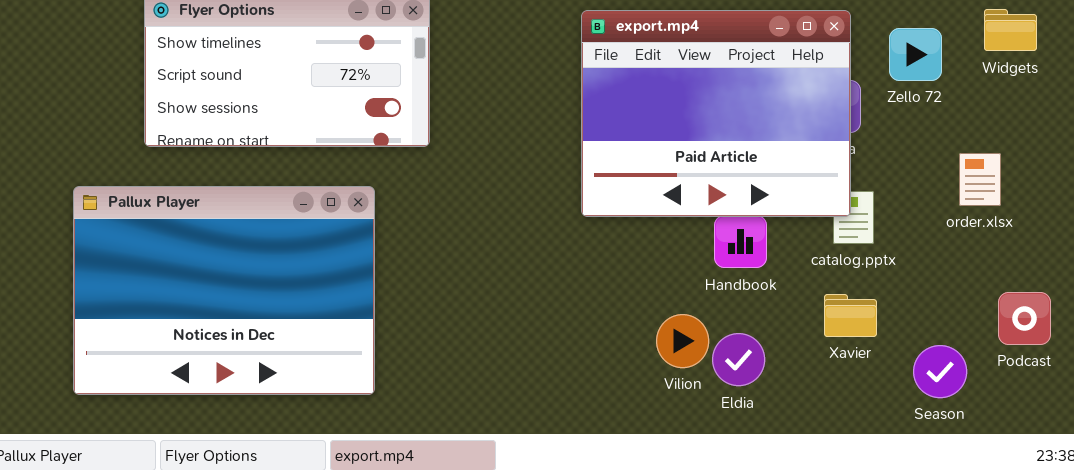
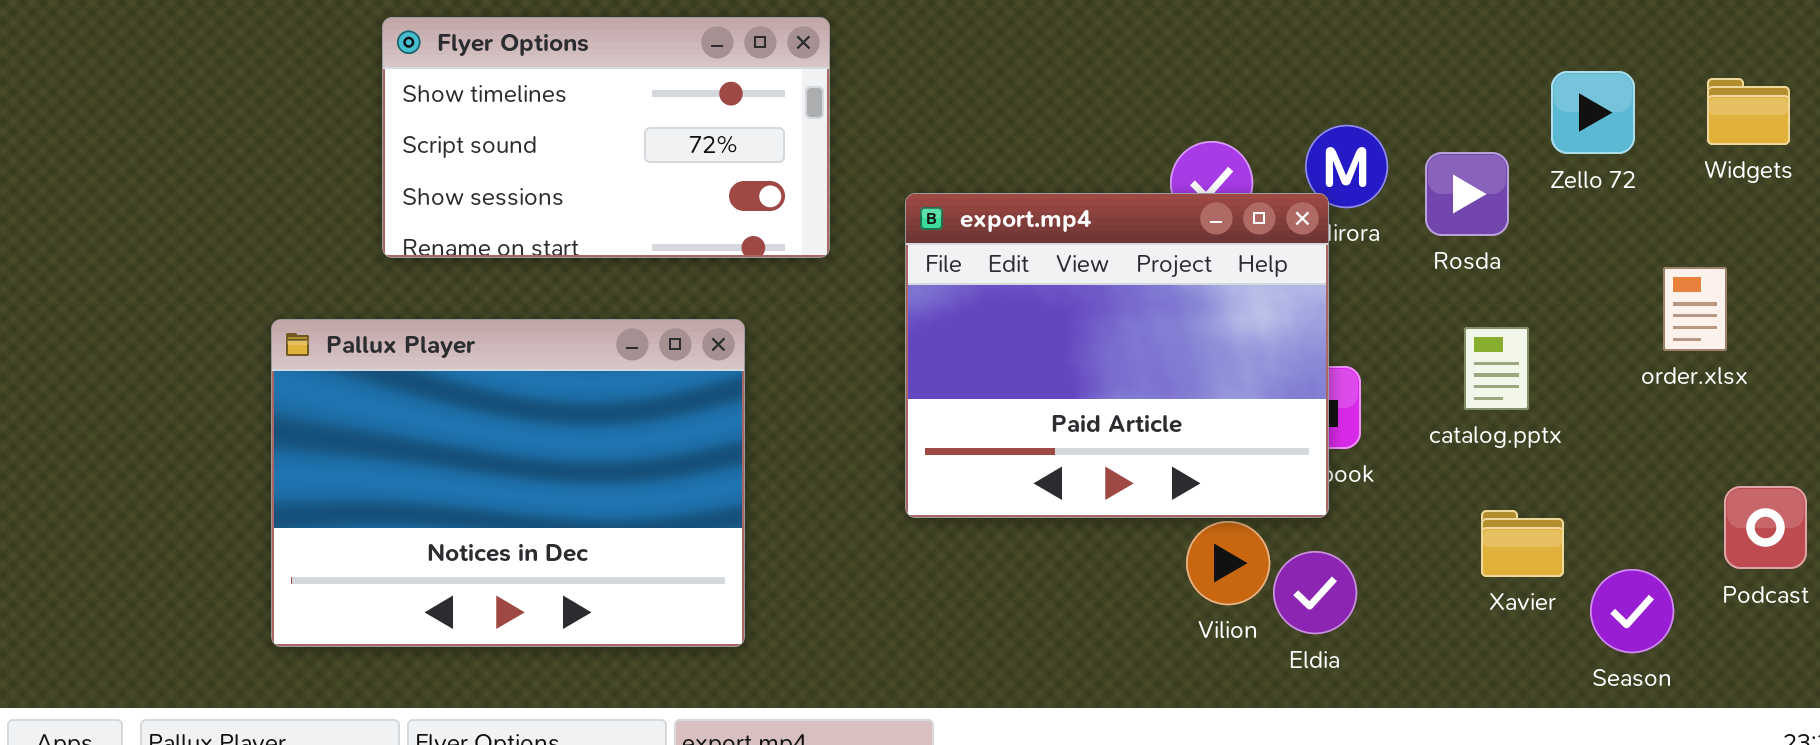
Widgets: [984,9,1037,51] -> [1707,78,1790,145], moved
export.mp4: [581,10,851,217] -> [905,193,1329,518], moved
Xavier: [824,294,877,337] -> [1481,510,1564,577], moved

